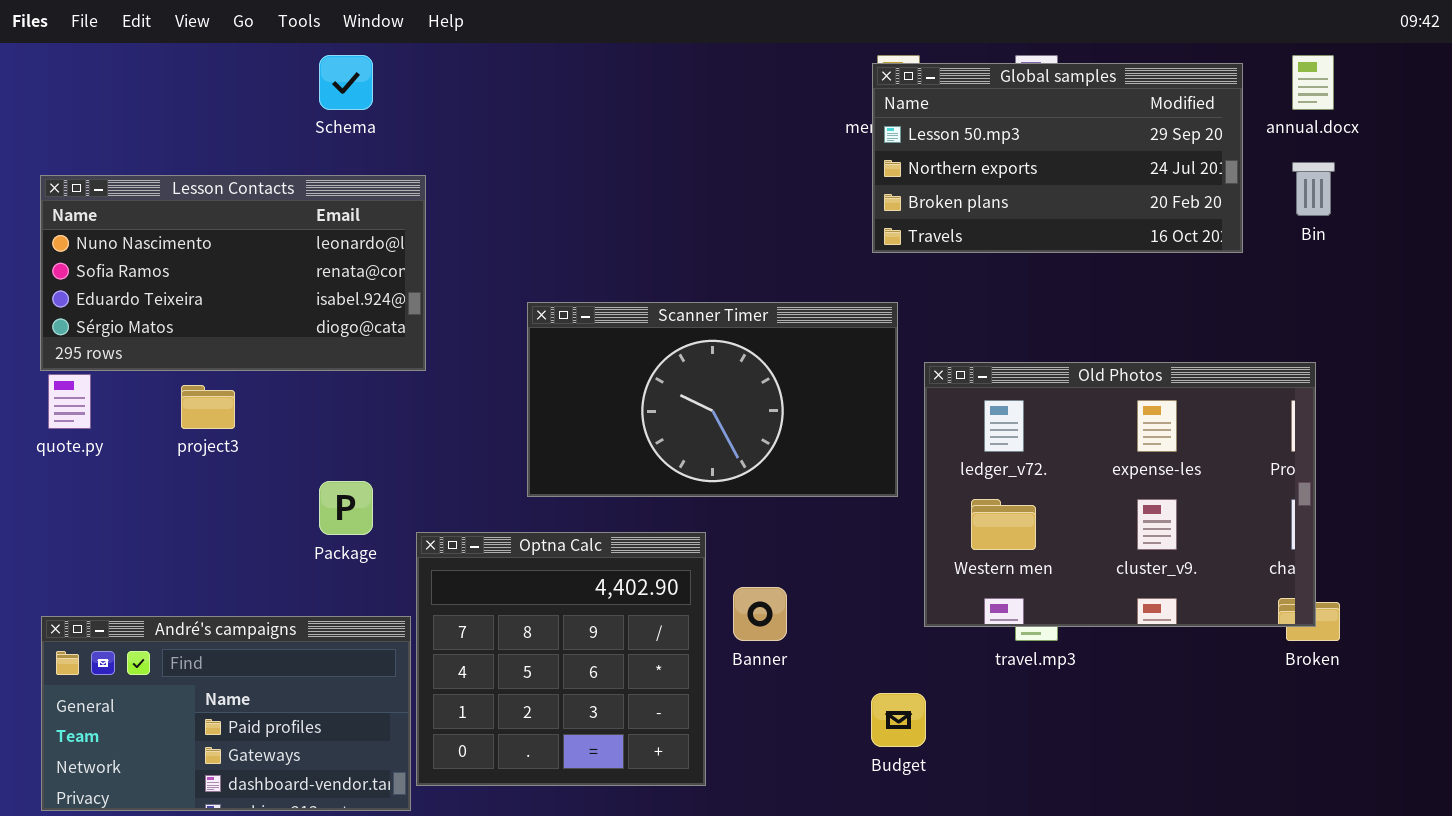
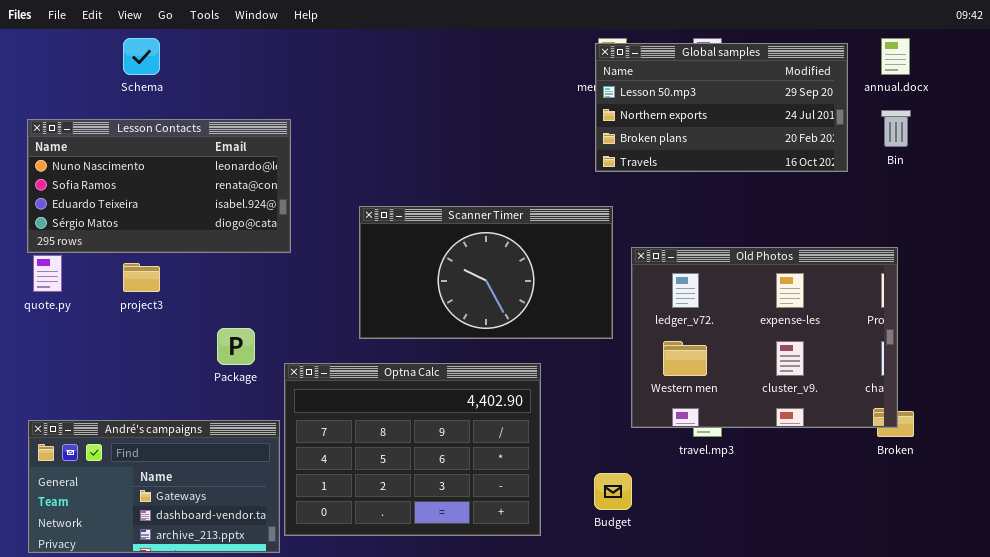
Schema: [319,55,373,110] -> [123,38,160,75], moved
Optna Calc: [416,532,706,786] -> [284,363,541,536], resized
André's campaigns: [41,616,411,811] -> [28,420,280,553], scrolled down 1 row

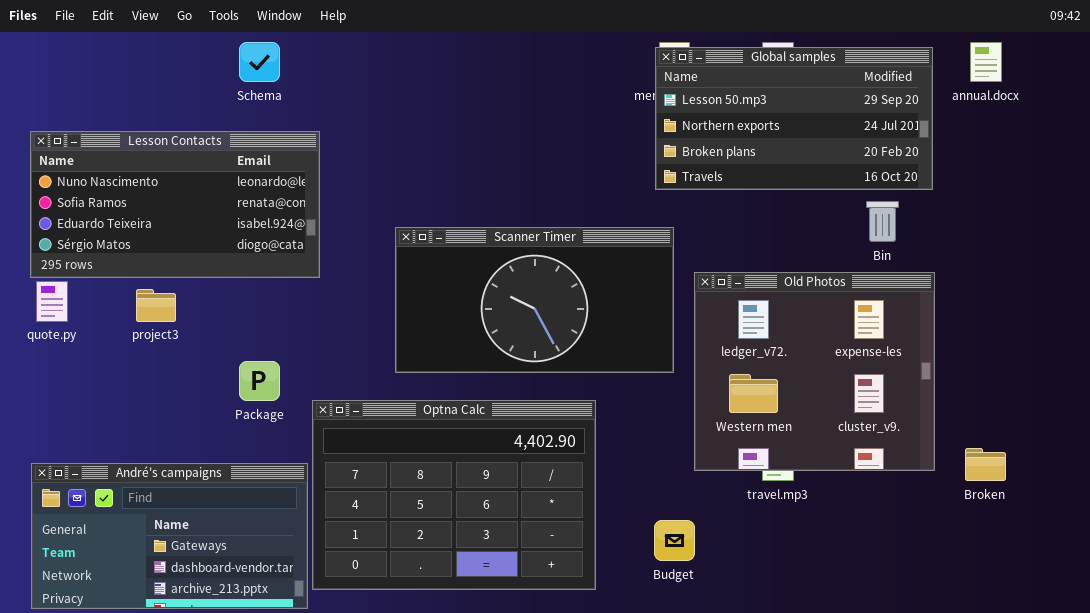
Schema: [123,38,160,75] -> [239,42,280,82], moved
Bin: [881,110,911,147] -> [866,201,899,242], moved
Old Photos: [631,247,898,428] -> [694,272,935,471], resized

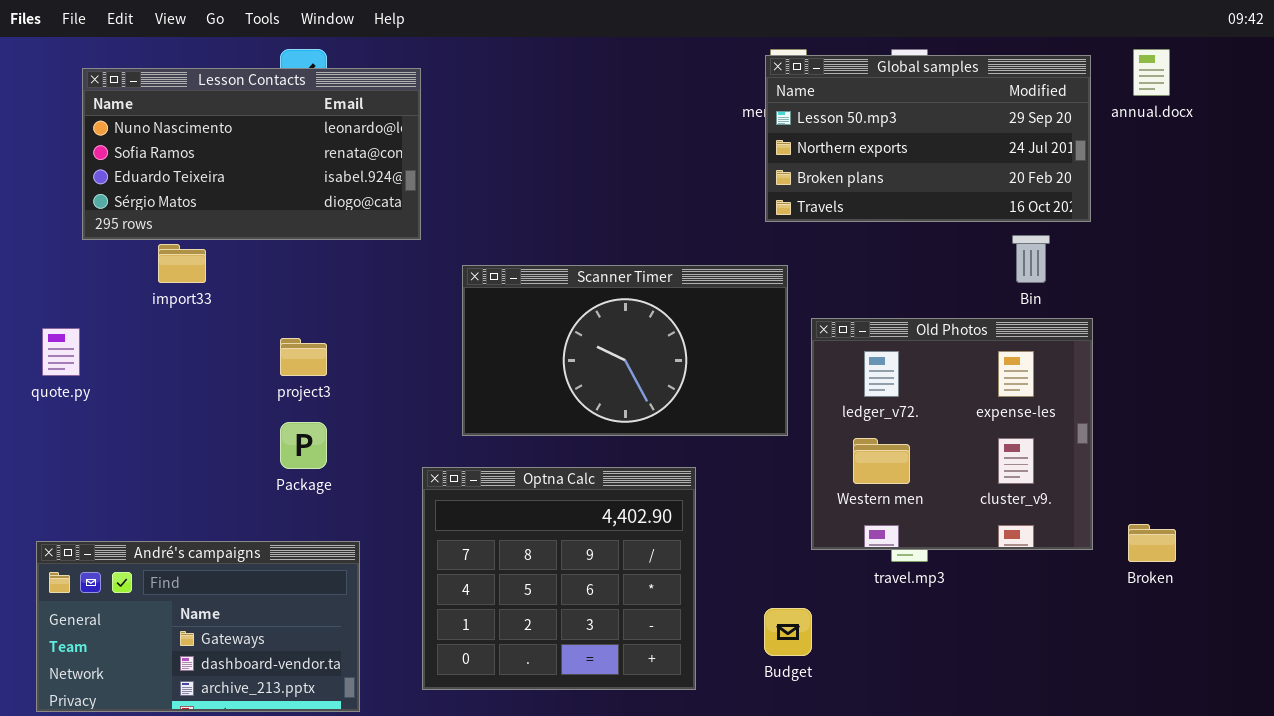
Lesson Contacts: [30,131,320,278] -> [82,68,421,240], moved
project3: [136,289,176,322] -> [280,338,327,376], moved
Optna Calc: [312,400,596,590] -> [422,467,696,690], resized

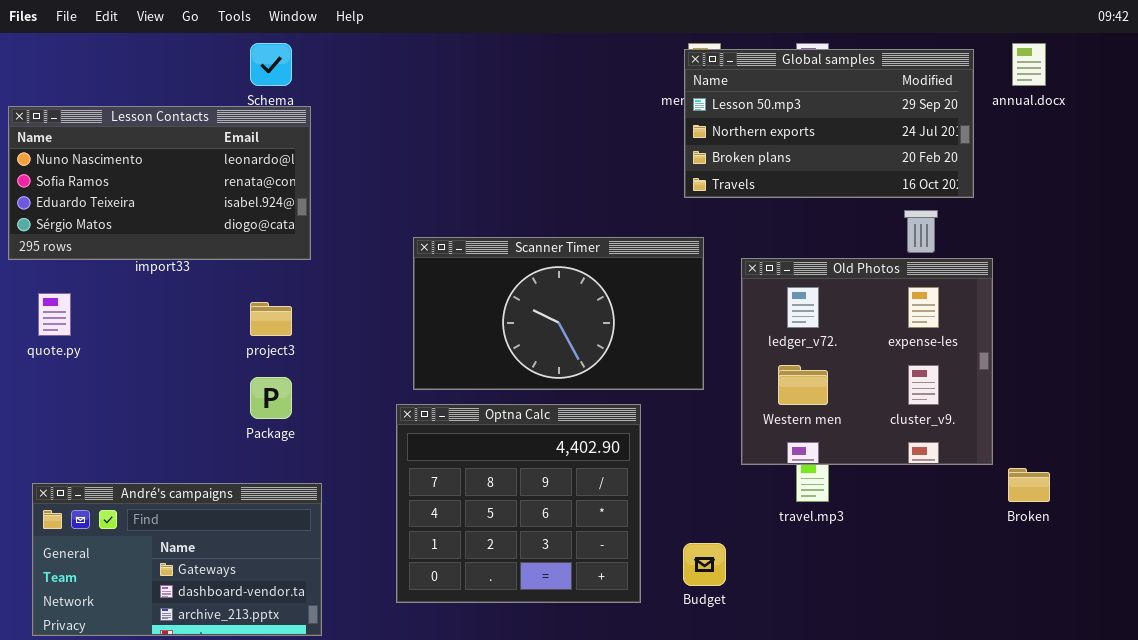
Lesson Contacts: [82,68,421,240] -> [8,106,311,260], moved
Old Photos: [811,318,1093,550] -> [741,258,993,465], moved
Optna Calc: [422,467,696,690] -> [396,404,641,603], moved

